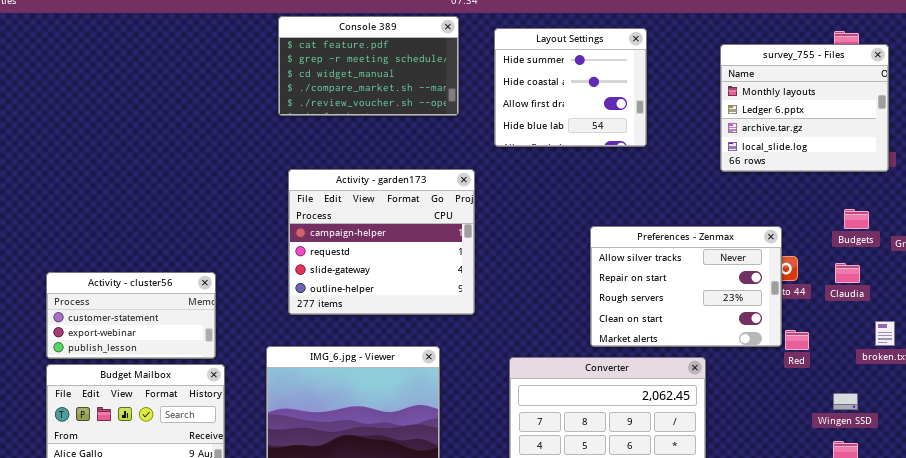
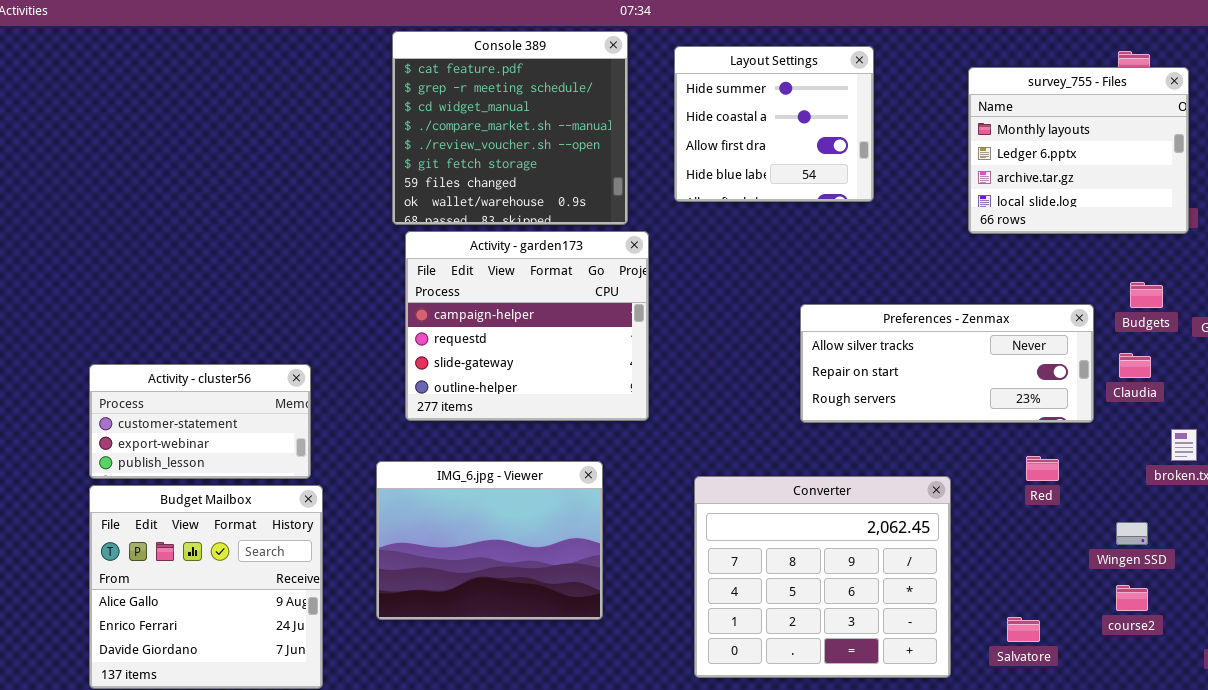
Console 389: [278,16,459,116] -> [392,31,628,225], resized
Preferences - Zenmax: [590,226,782,347] -> [800,304,1094,423], resized
Red: [785,330,809,350] -> [1026,456,1059,481], moved

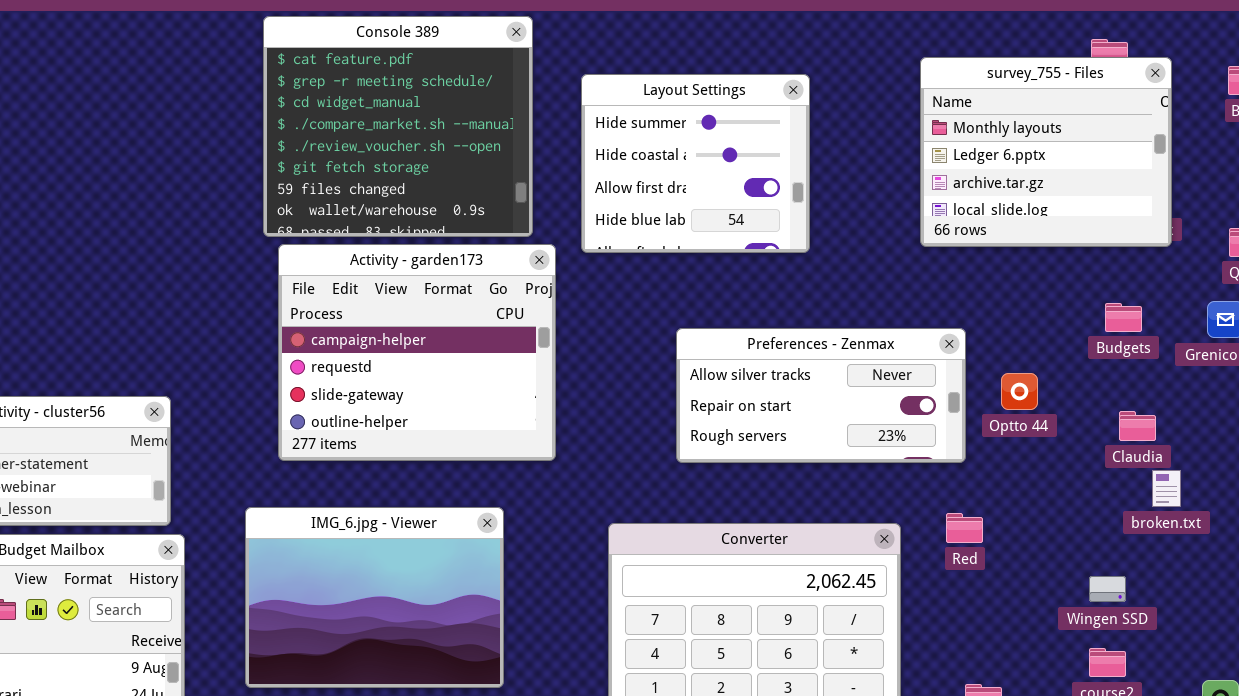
Layout Settings: [674,46,874,202] -> [581,74,810,253], moved
Preferences - Zenmax: [800,304,1094,423] -> [676,328,966,463], moved, resized
Claudia: [1119,353,1151,378] -> [1119,411,1156,441], moved
Red: [1026,456,1059,481] -> [946,513,983,543], moved

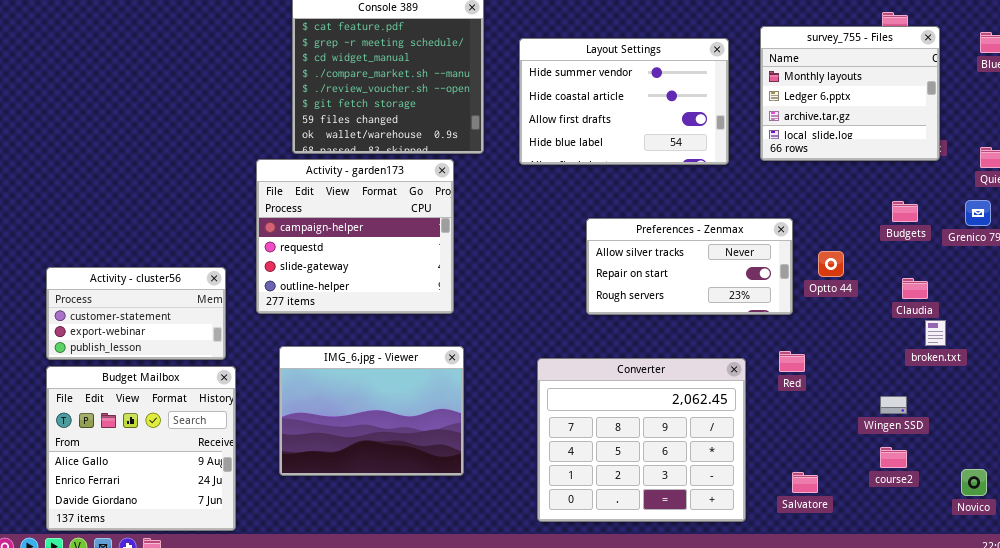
Layout Settings: [581,74,810,253] -> [519,38,729,165], resized
Activity - garden173: [278,244,556,461] -> [256,159,454,314], moved

